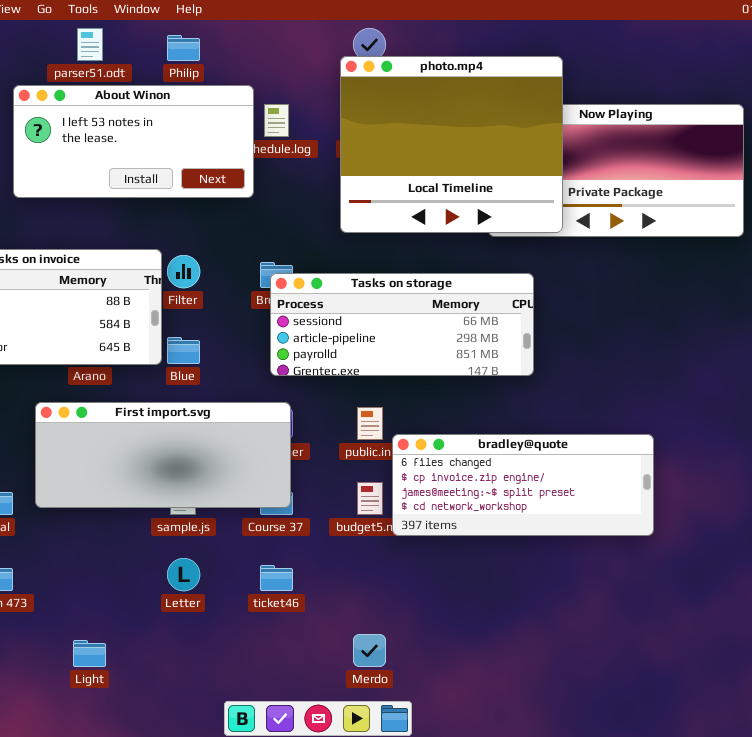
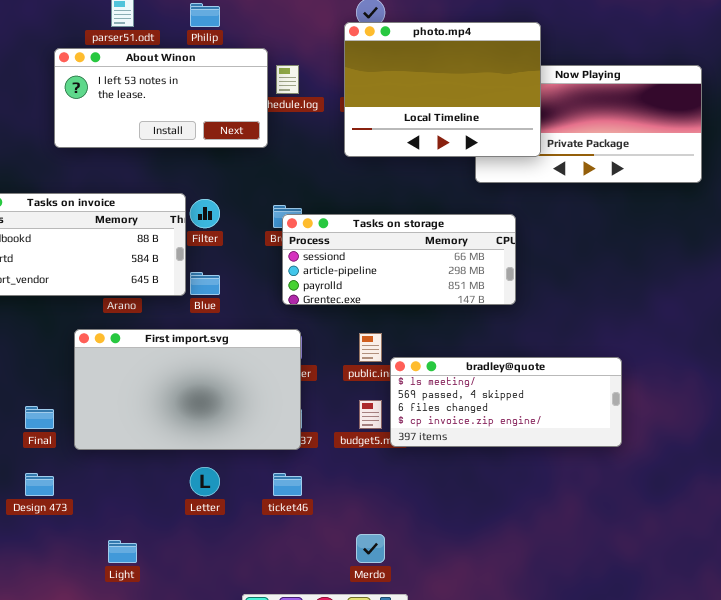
photo.mp4: [340,56,563,233] -> [344,22,541,157], resized
First import.svg: [35,402,291,508] -> [74,329,301,450], resized
bradley@quote: [392,434,654,536] -> [390,357,622,447], scrolled up 2 rows

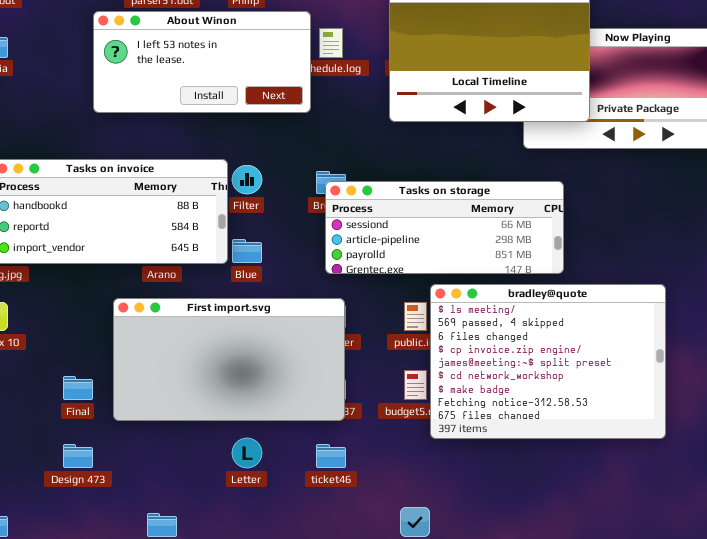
bradley@quote: [390,357,622,447] -> [430,284,666,439], moved, resized

